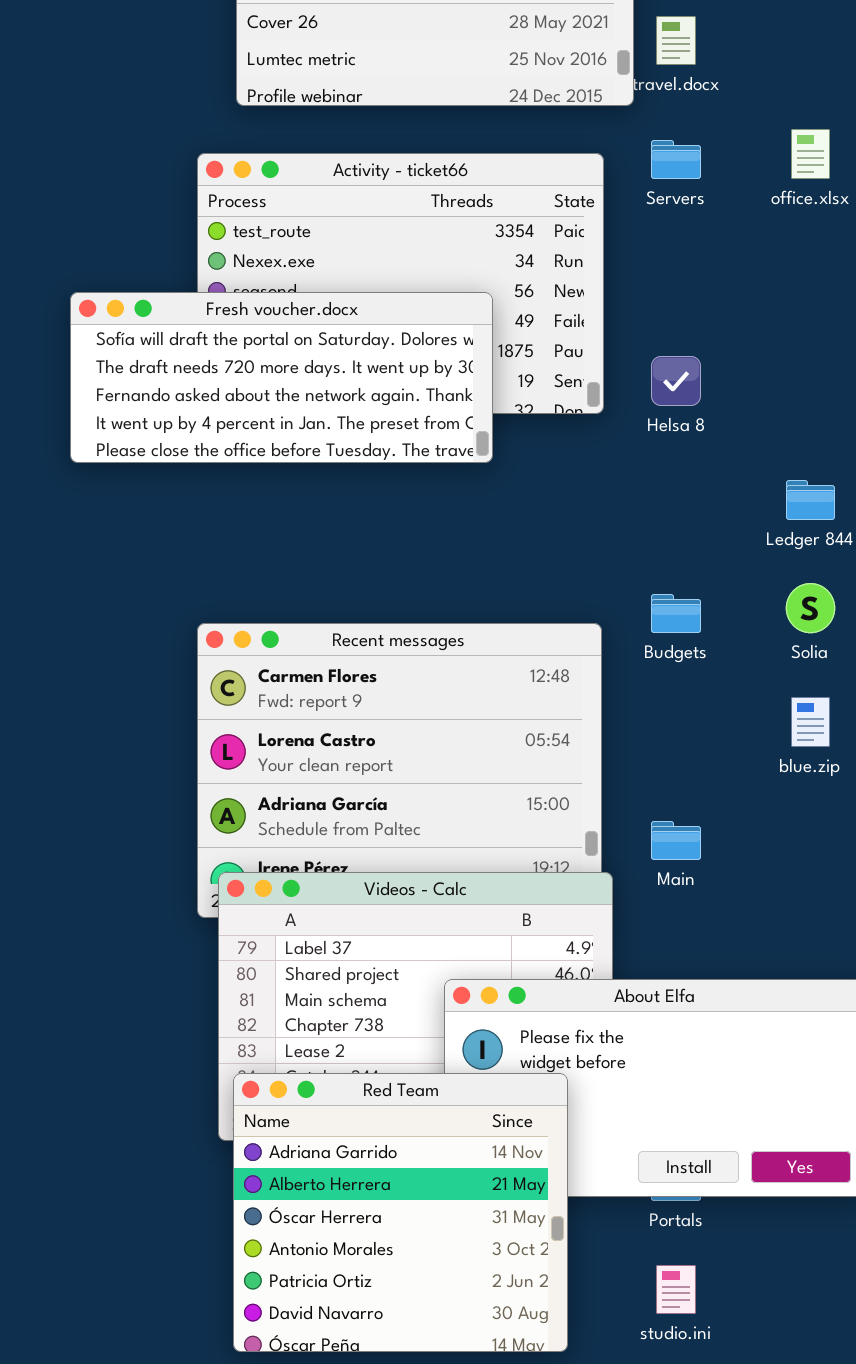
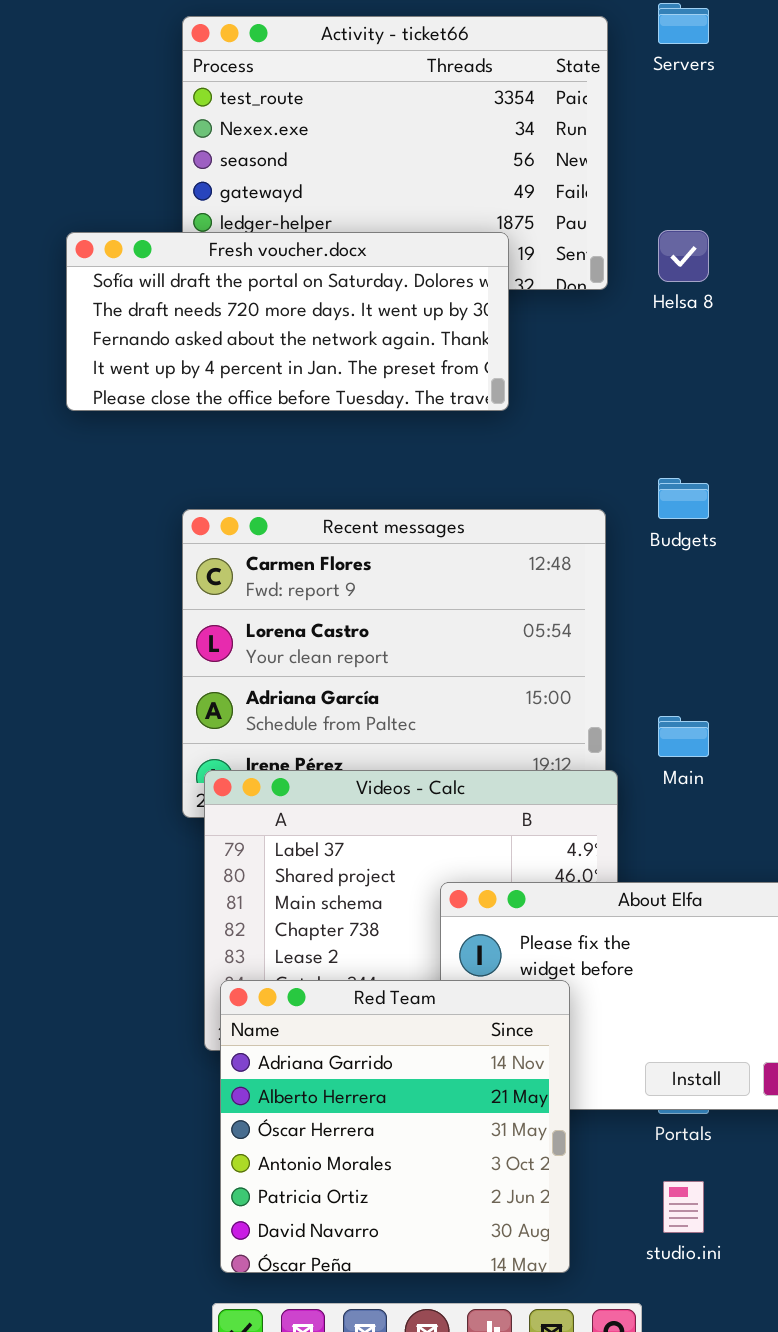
Fresh voucher.docx: [70,292,493,463] -> [66,232,509,411], moved

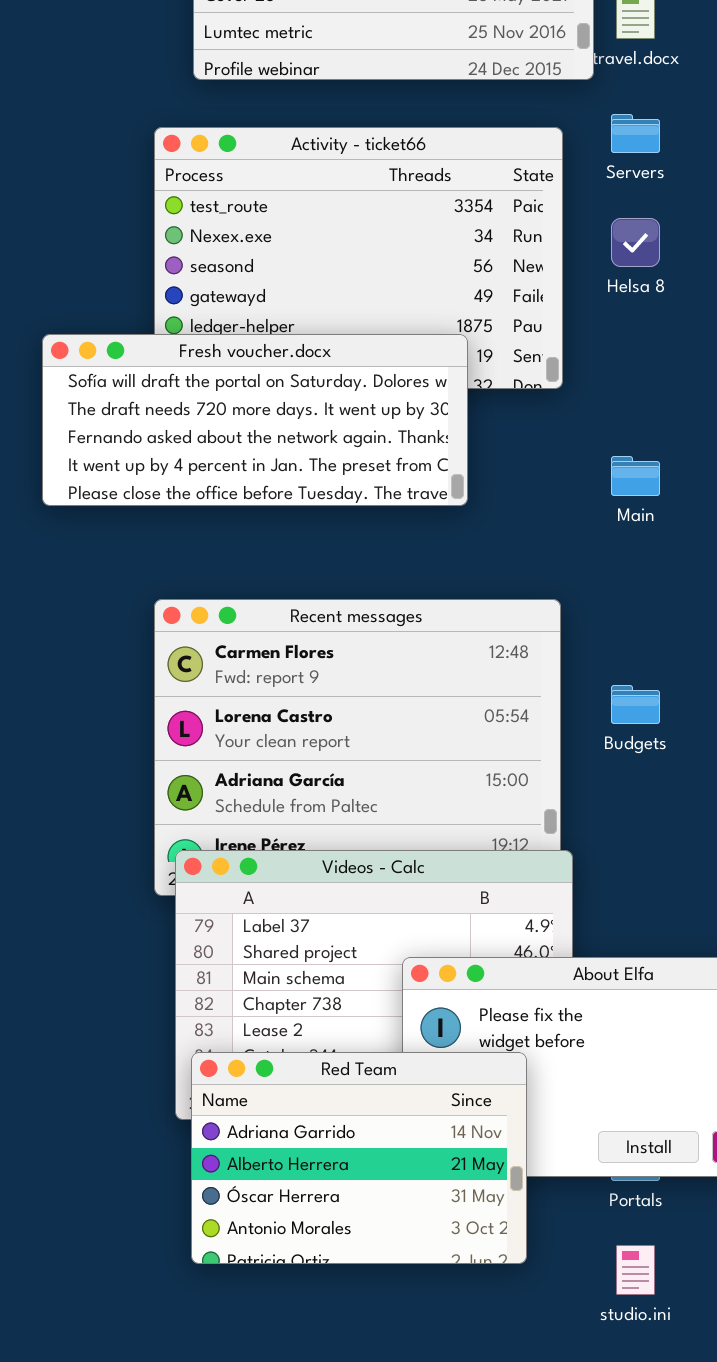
Helsa 8: [658,230,709,282] -> [611,218,660,267], moved
Budgets: [658,478,709,519] -> [611,685,660,724], moved
Main: [658,716,709,757] -> [611,456,660,496], moved
Red Team: [220,980,570,1273] -> [191,1052,527,1264], resized

